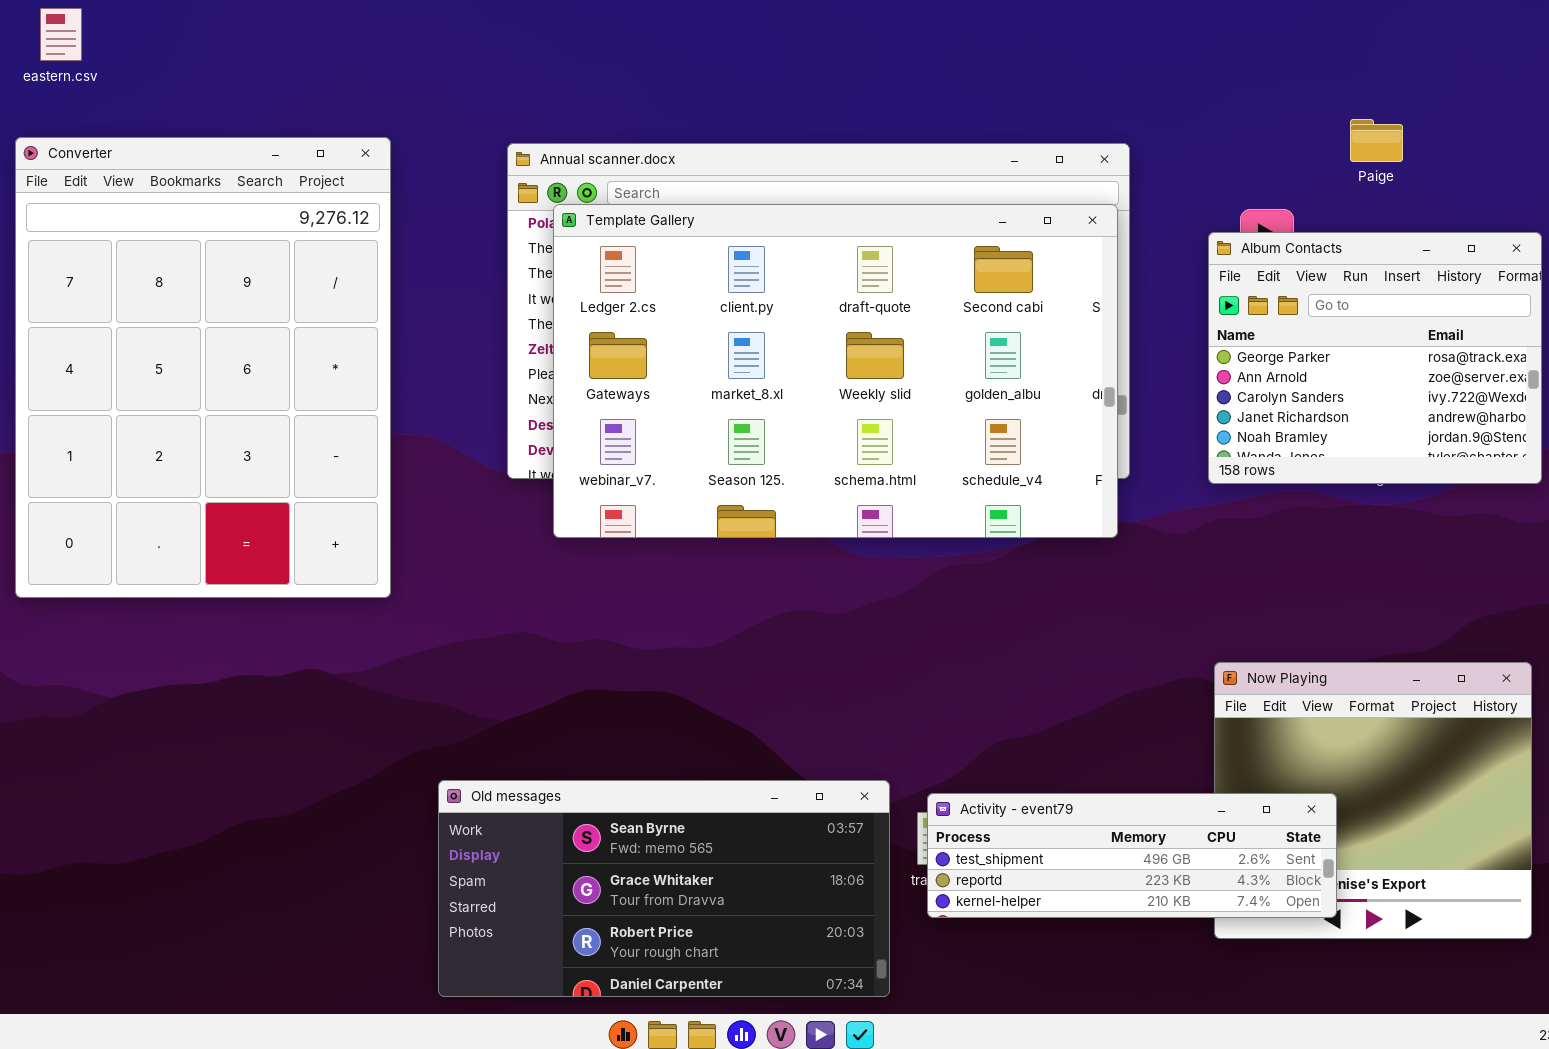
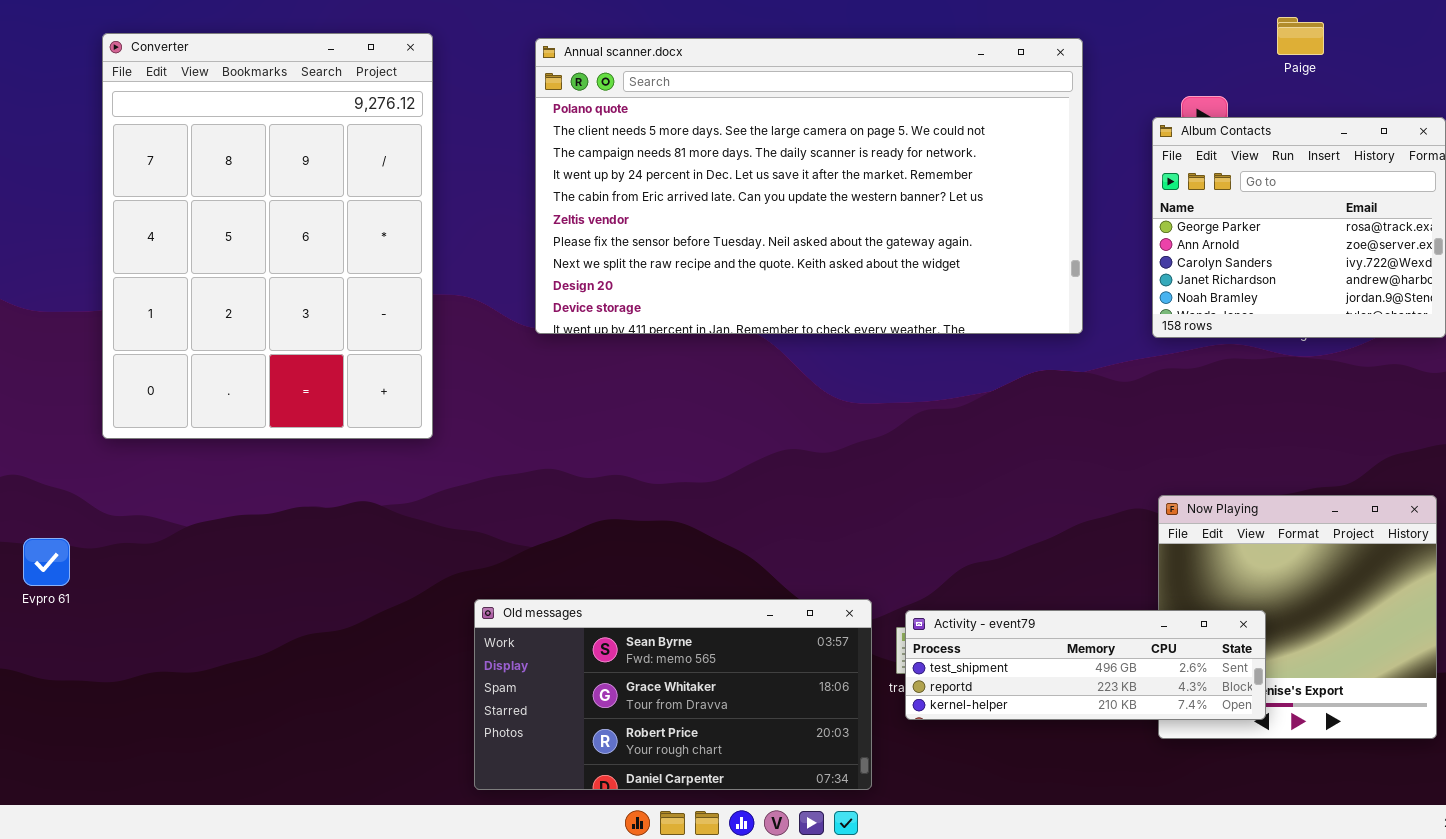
Template Gallery: [553,204,1118,538] -> none, closed

